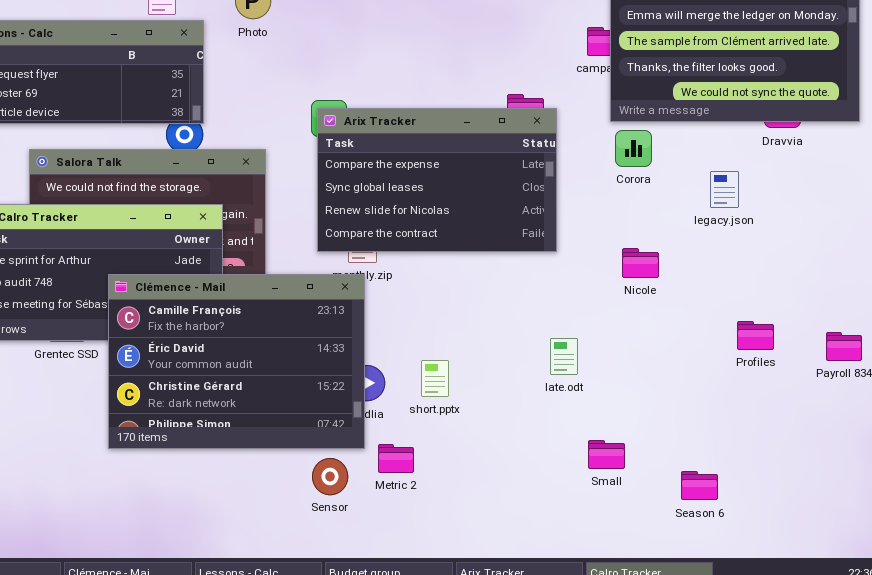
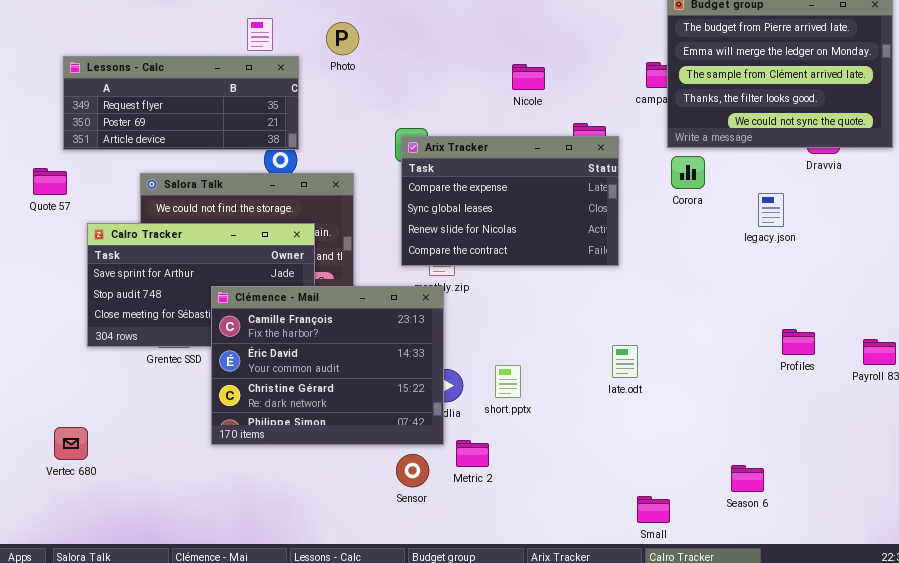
Nicole: [622,248,659,278] -> [512,64,545,90], moved
Small: [588,440,625,469] -> [637,496,670,523], moved

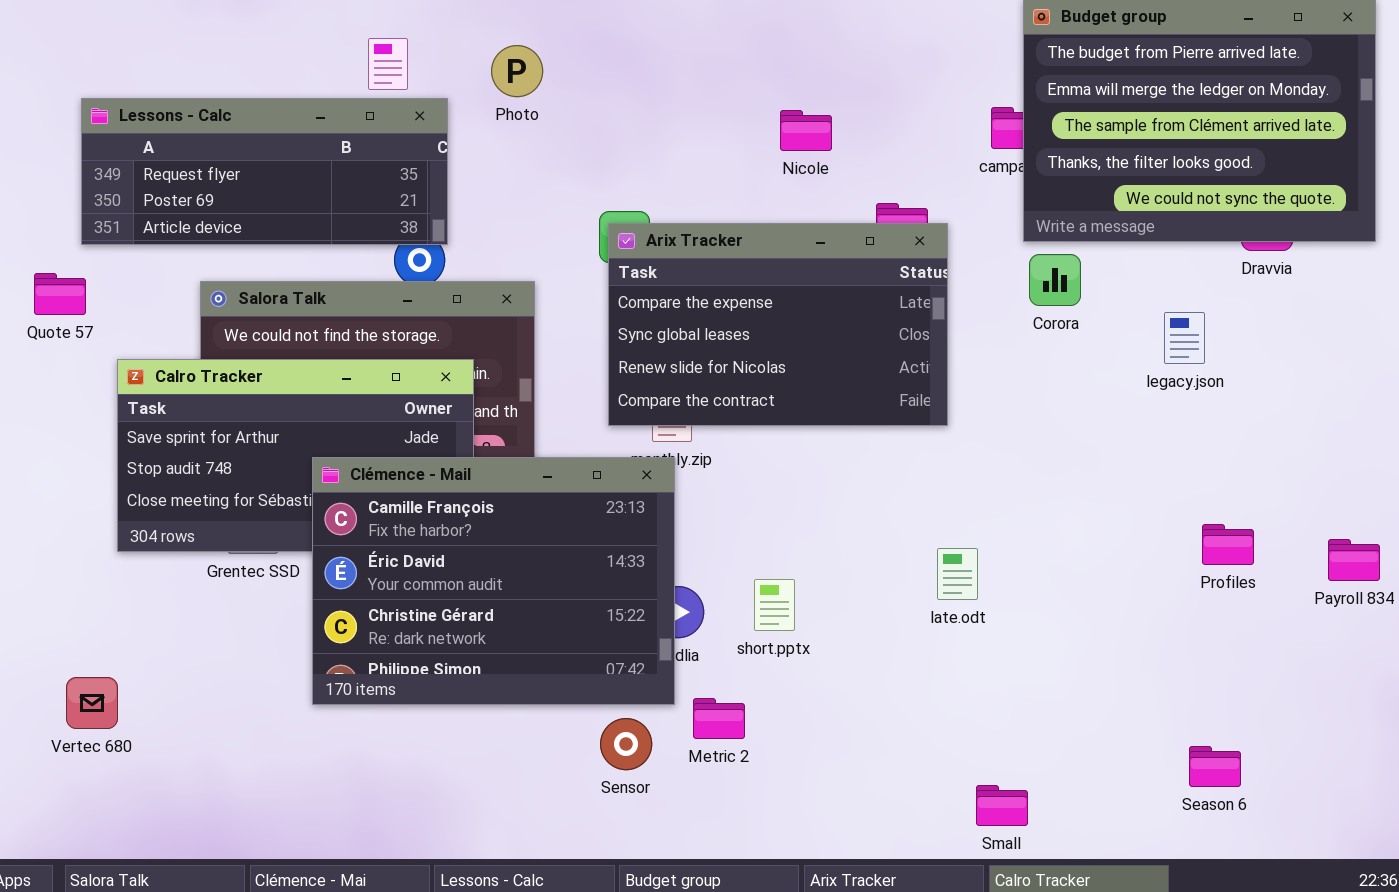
Season 6: [731,465,764,492] -> [1189,746,1241,787], moved

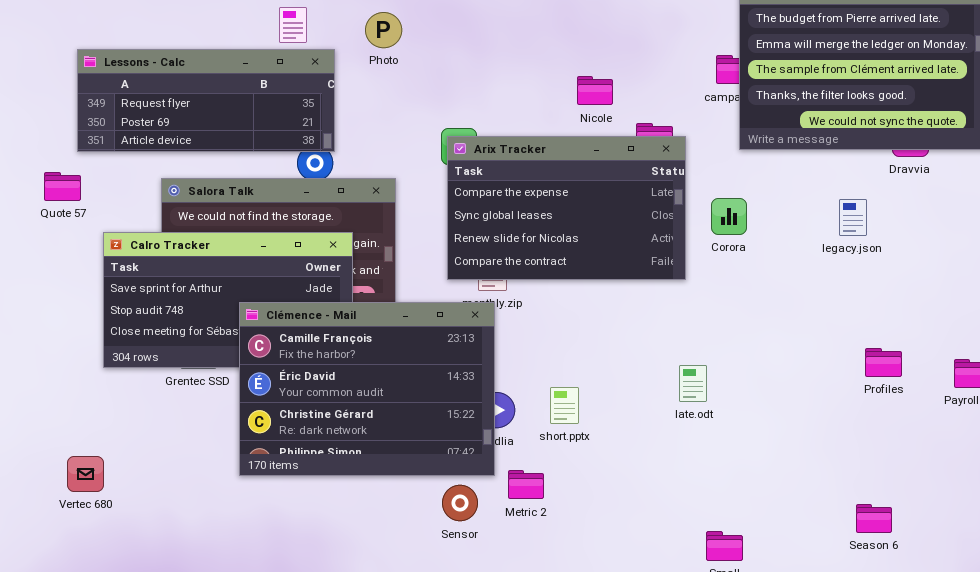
Nicole: [780,110,832,151] -> [577,76,613,105], moved
Corora: [1029,254,1081,306] -> [711,198,747,235], moved

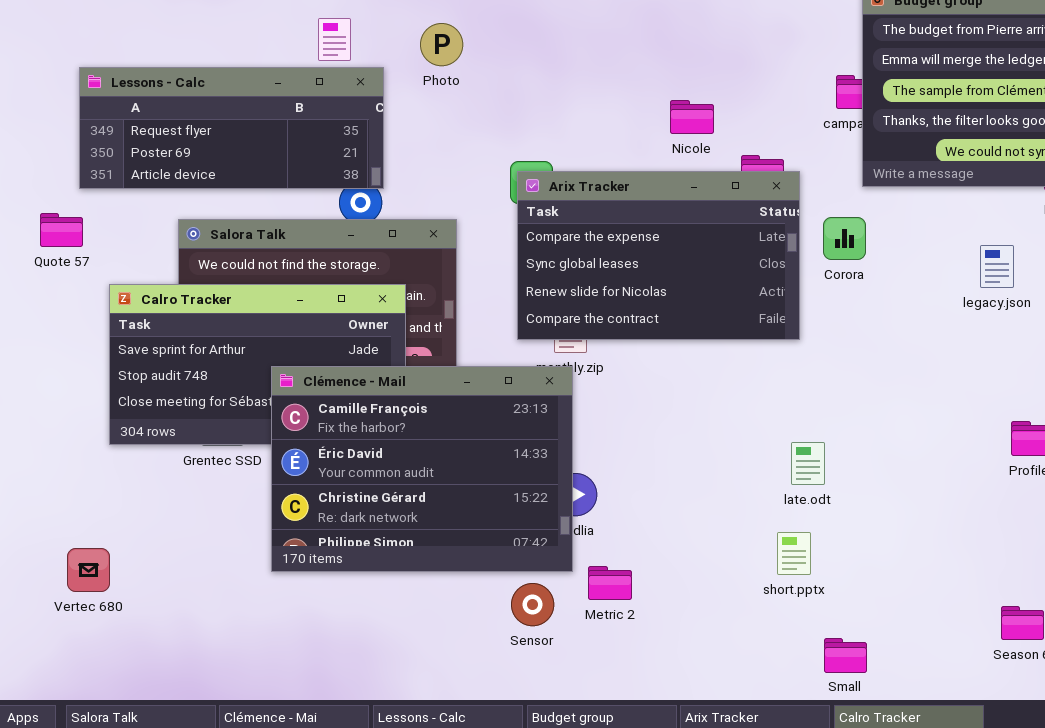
Corora: [711,198,747,235] -> [823,217,866,260], moved
short.pptx: [550,387,579,424] -> [777,532,811,575], moved

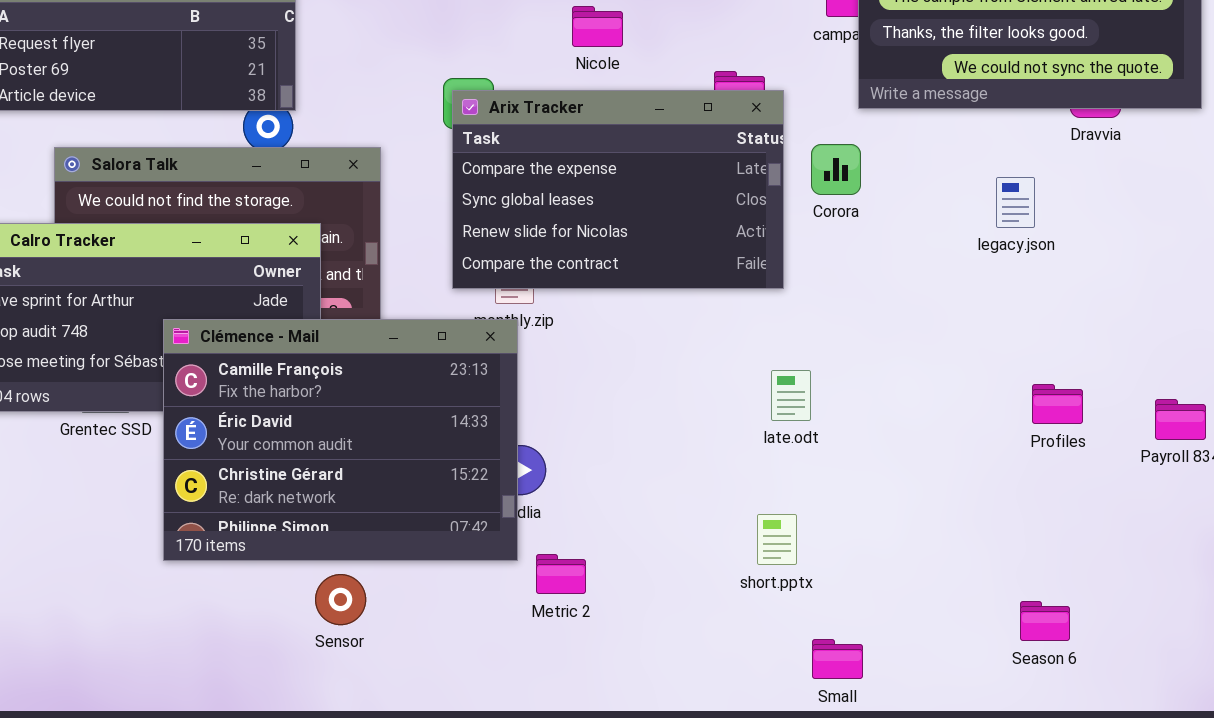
Nicole: [670,100,714,134] -> [572,6,623,47], moved
late.odt: [791,442,825,485] -> [771,370,811,421], moved
Sensor: [511,583,554,626] -> [315,574,366,625], moved

